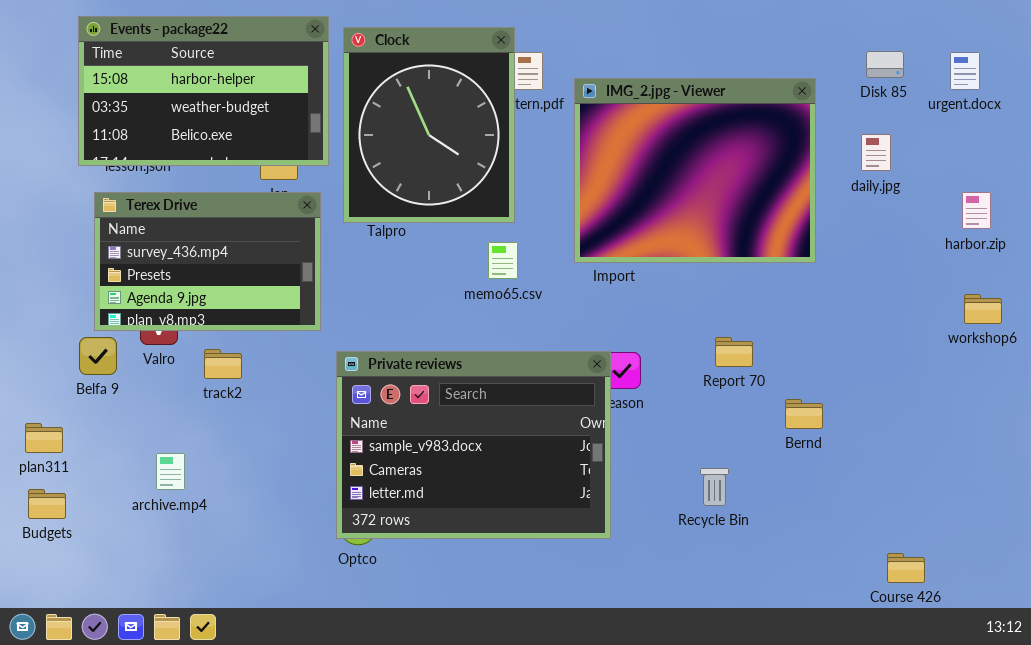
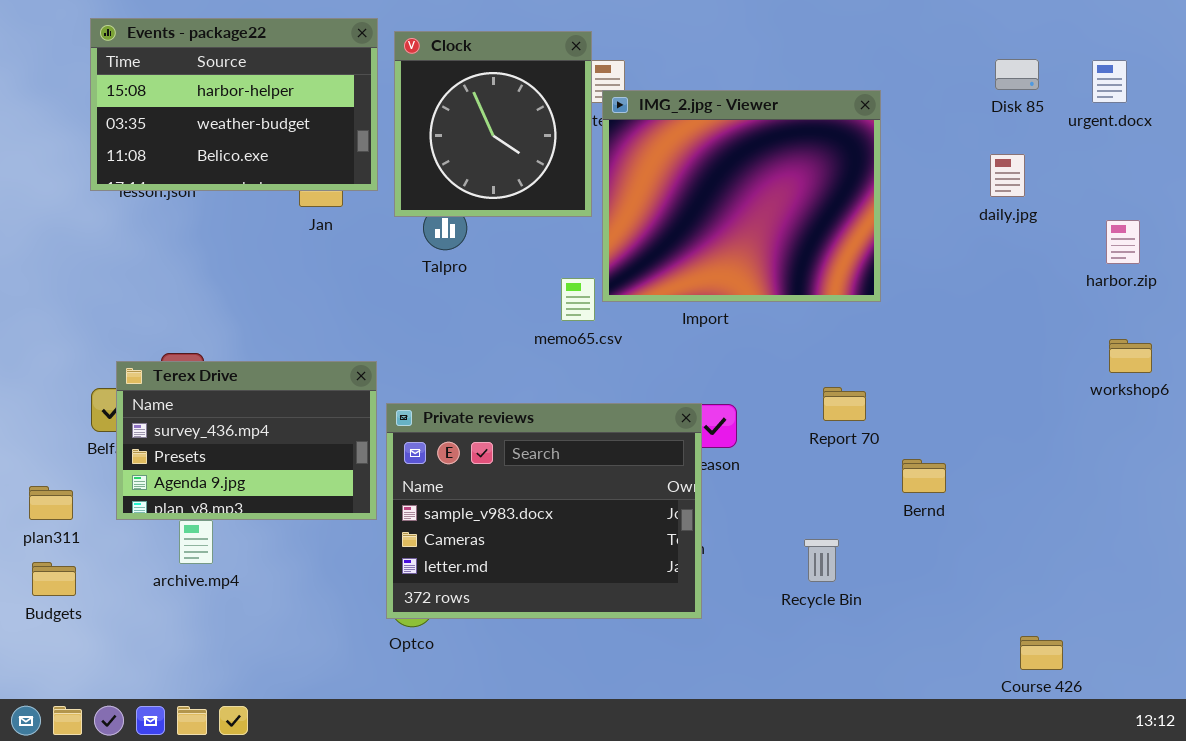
Clock: [343,27,515,223] -> [394,31,592,217], resized
IMG_2.jpg - Viewer: [574,78,816,263] -> [602,90,881,302], moved
Terex Drive: [94,192,321,331] -> [116,361,377,520], moved

